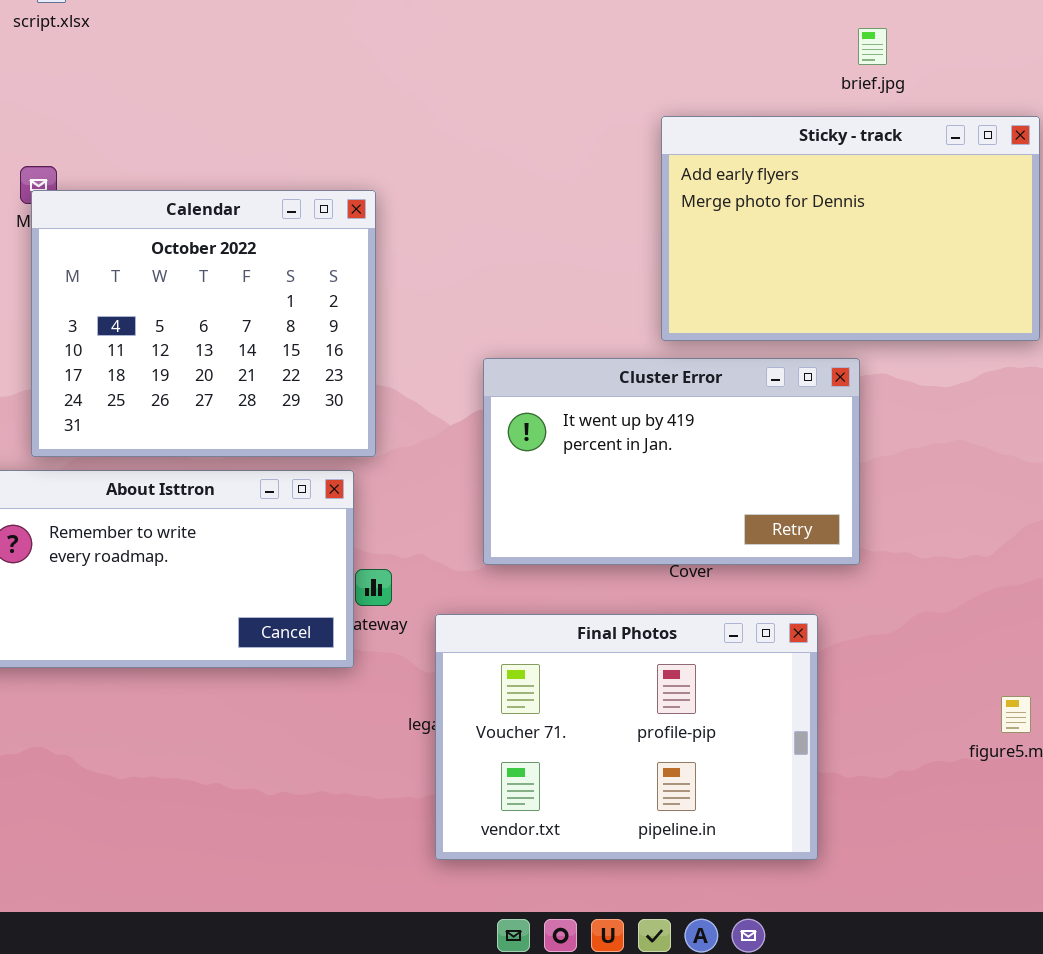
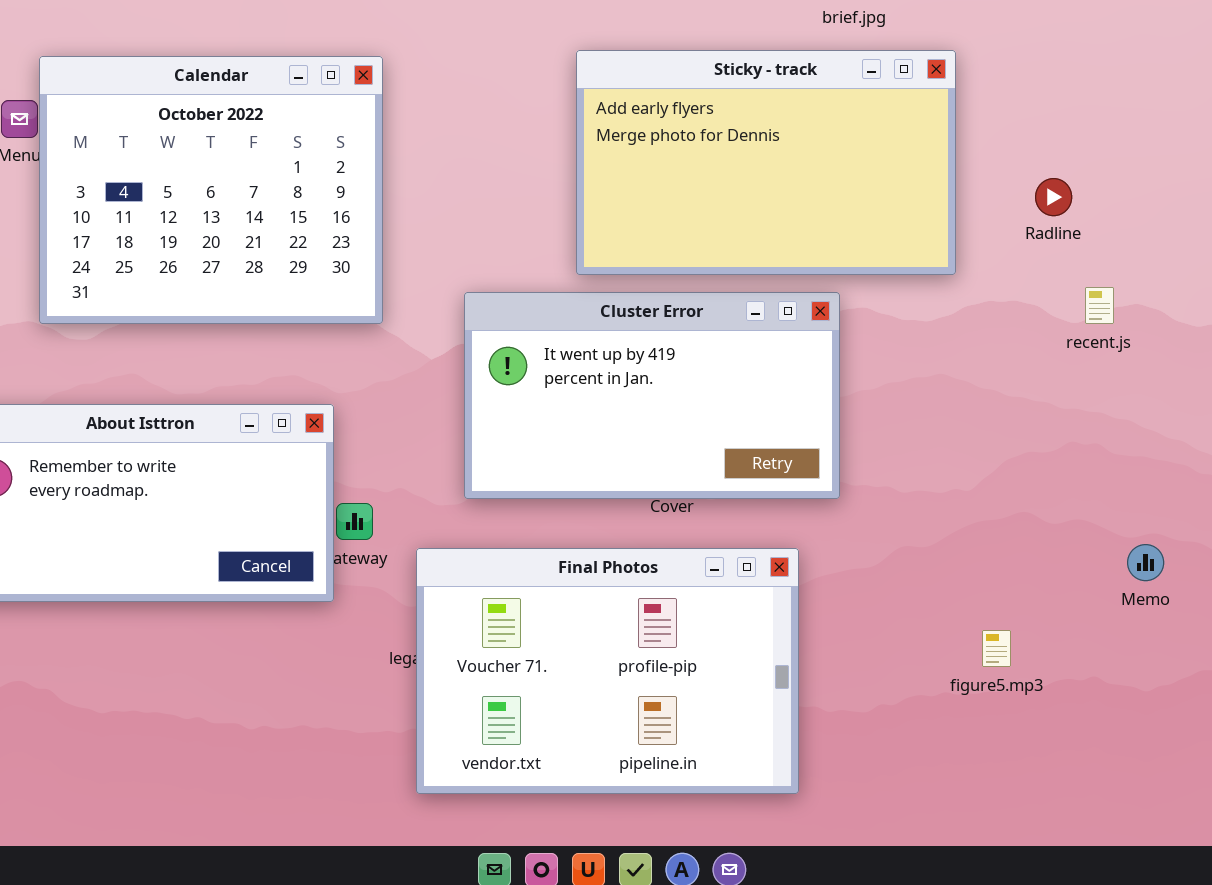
Sticky - track: [661,116,1040,341] -> [576,50,956,275], moved
Calendar: [31,190,376,457] -> [39,56,383,324], moved

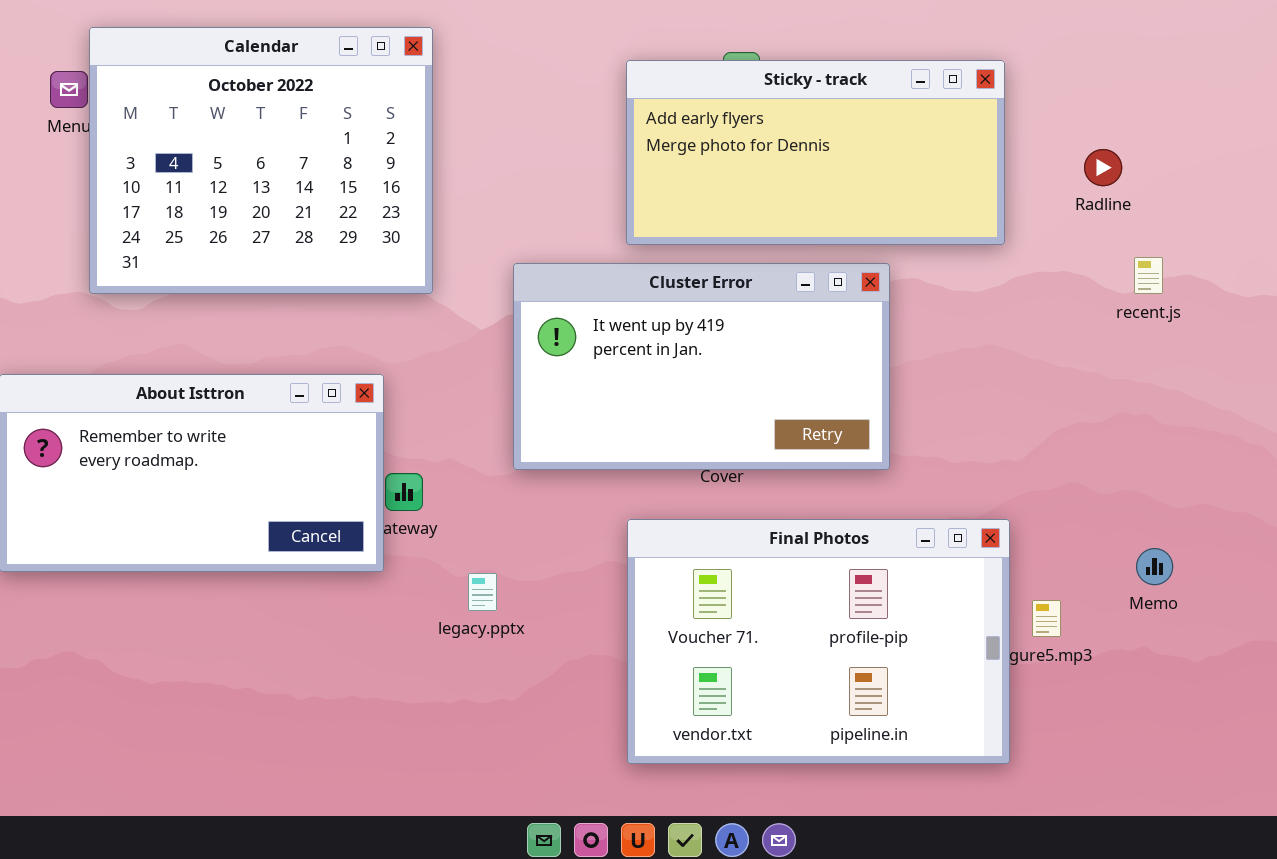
Sticky - track: [576,50,956,275] -> [626,60,1005,245], resized
Memo: [1127,544,1164,581] -> [1136,548,1173,585], moved
Final Photos: [416,548,799,794] -> [627,519,1010,764], moved

